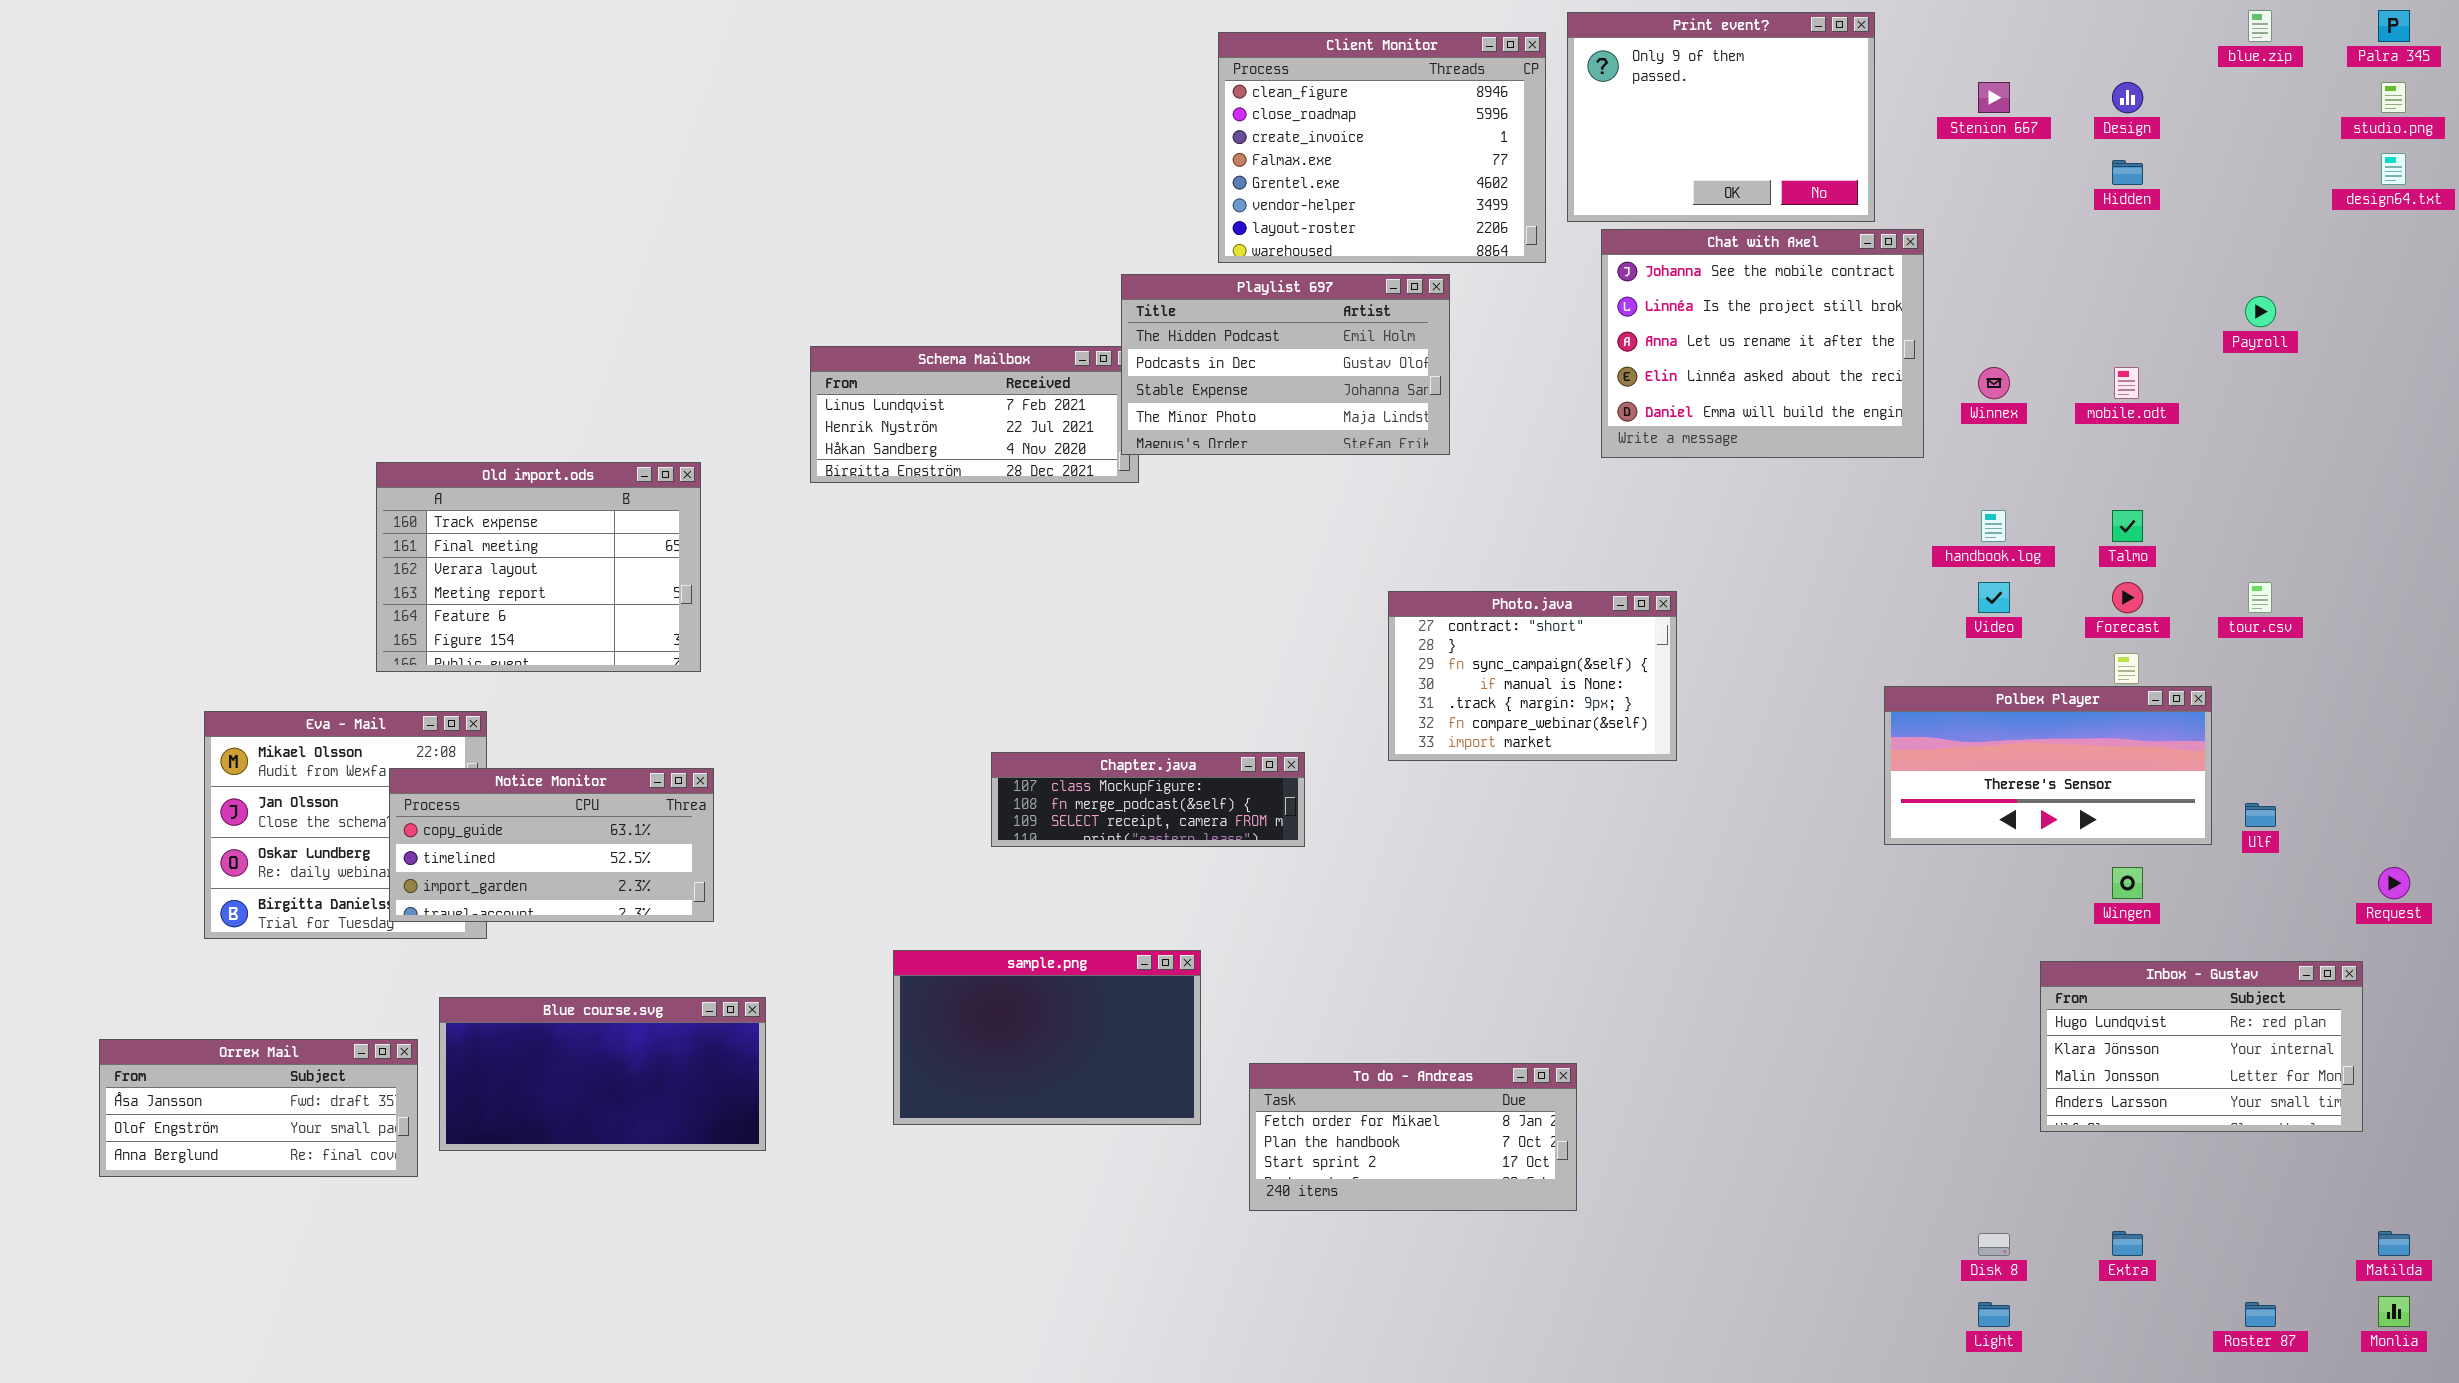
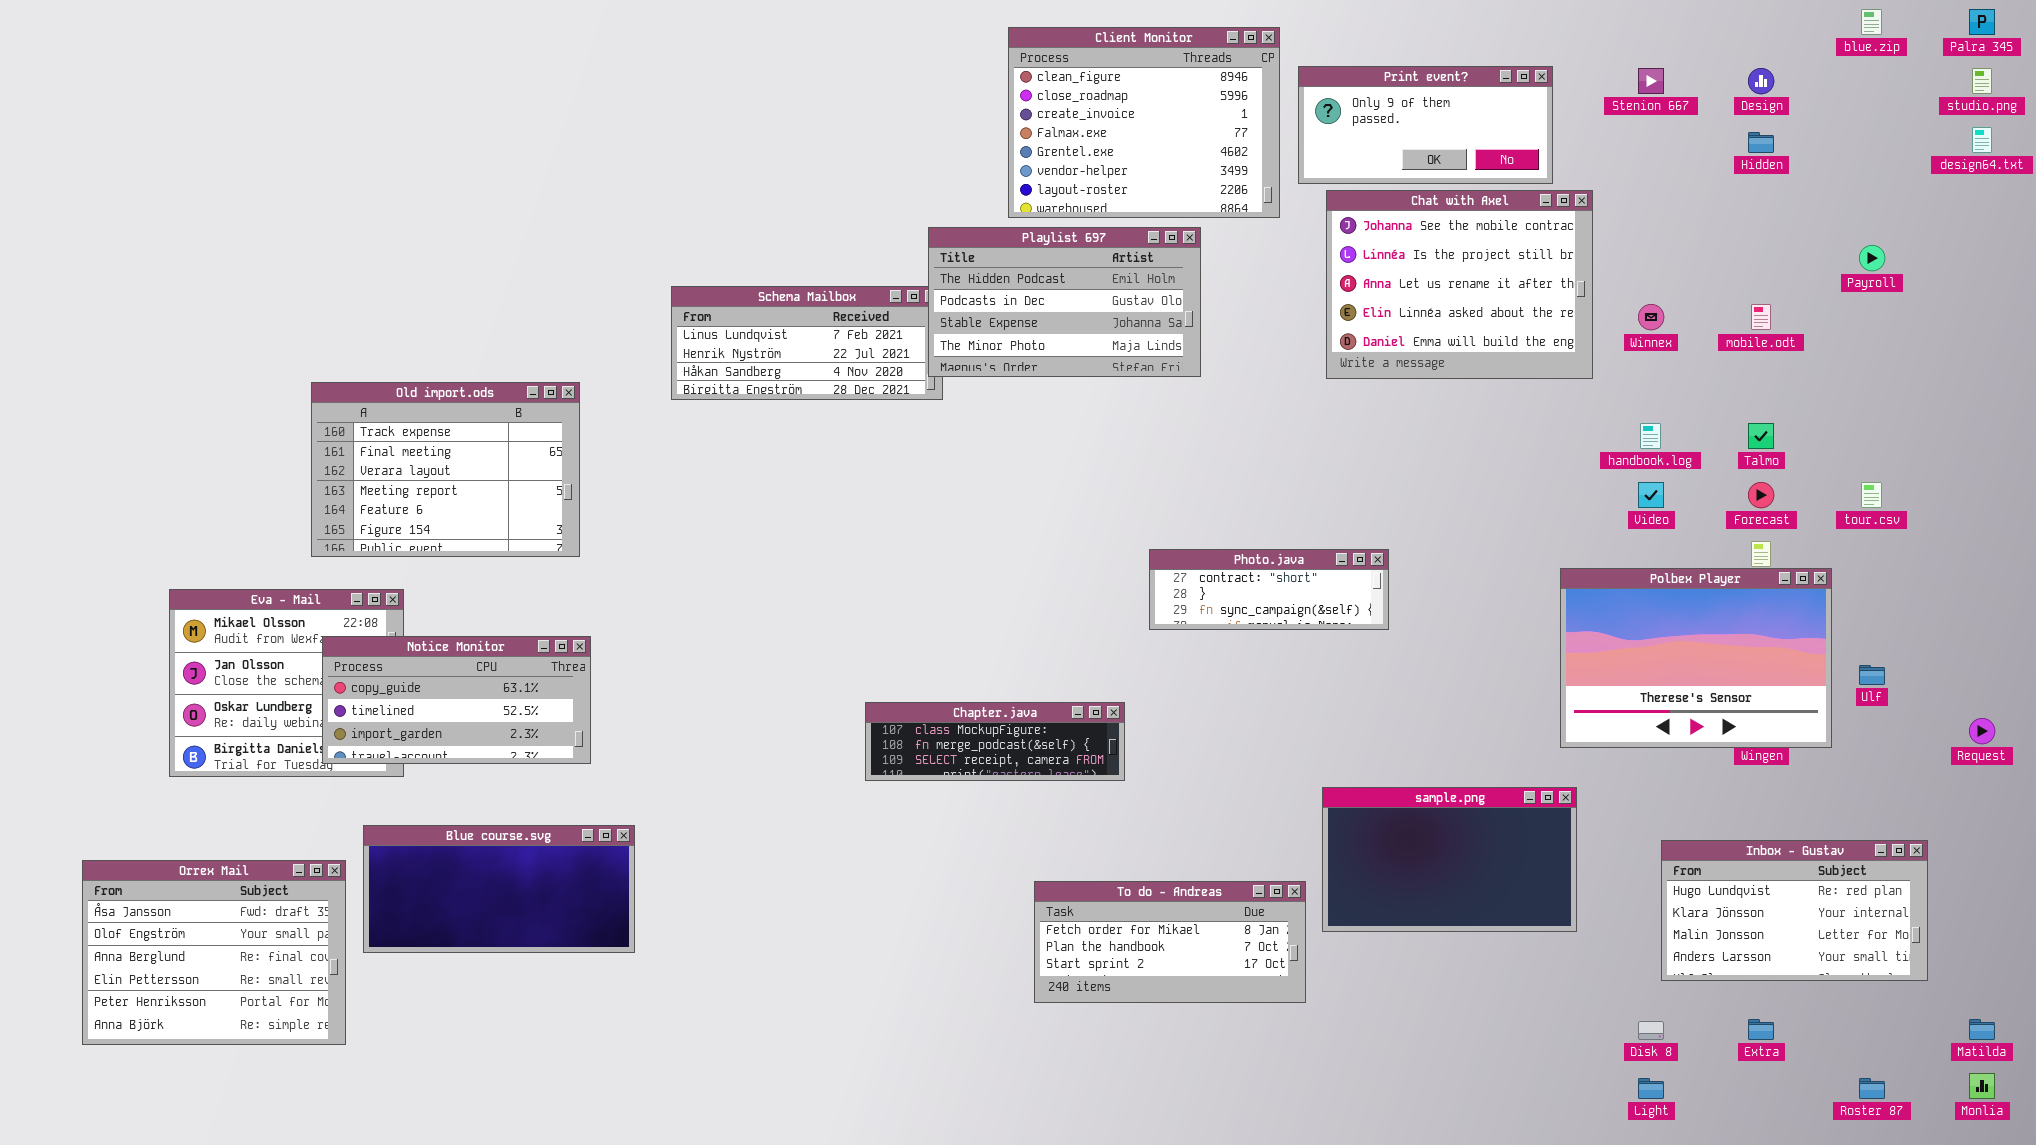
Print event?: [1567,12,1875,222] -> [1298,66,1553,184], resized
Photo.java: [1388,591,1677,761] -> [1149,549,1389,630], resized
Polbex Player: [1884,686,2212,845] -> [1560,568,1832,748], resized
Chapter.java: [991,752,1305,847] -> [865,702,1125,781], moved
sample.png: [893,950,1201,1125] -> [1322,787,1577,932], moved
Inbox - Gustav: [2040,961,2363,1132] -> [1661,840,1928,981], moved
Orrex Mail: [99,1039,418,1177] -> [82,860,346,1045], resized

